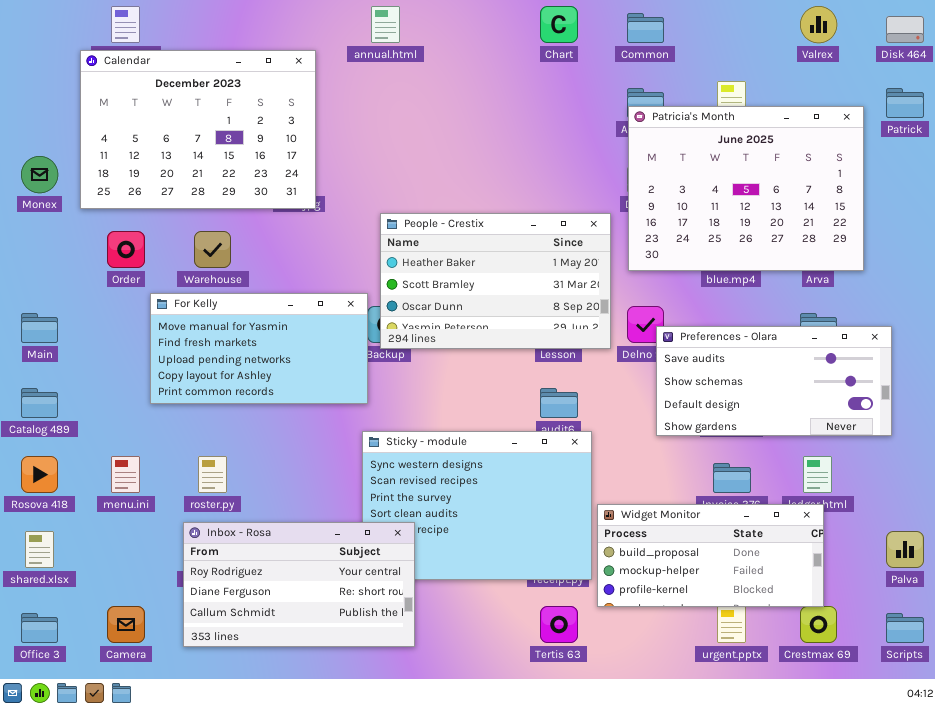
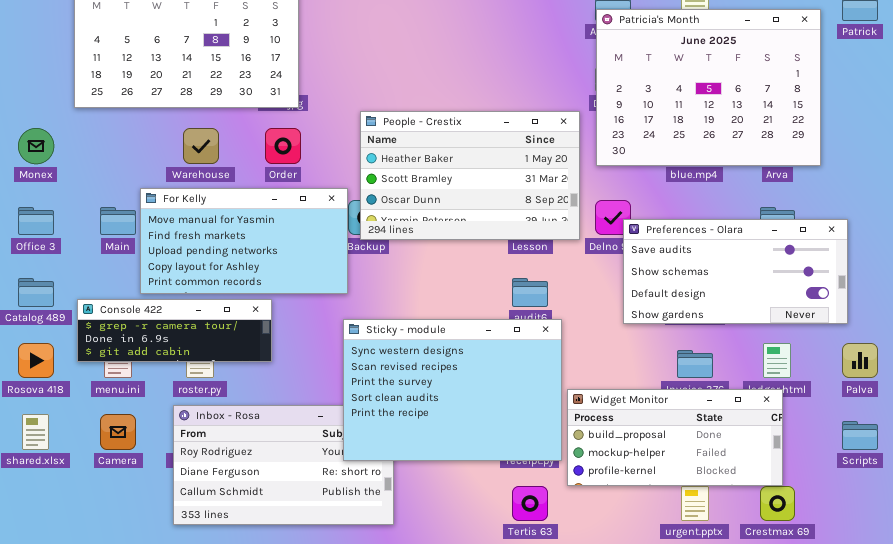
Monex: [21,156,58,193] -> [18,128,54,164], moved
Order: [107,231,145,268] -> [265,128,301,164], moved
Main: [21,313,58,343] -> [100,207,136,235], moved
Console 422: none -> [77,299,272,362], opened
Sticky - module: [362,431,592,580] -> [343,319,562,461], raised
Palva: [886,531,924,568] -> [842,343,878,378], moved
Camera: [107,606,145,643] -> [100,414,136,450], moved
Office 3: [21,613,58,643] -> [18,207,54,235], moved
Scripts: [886,613,924,643] -> [842,421,878,450], moved

